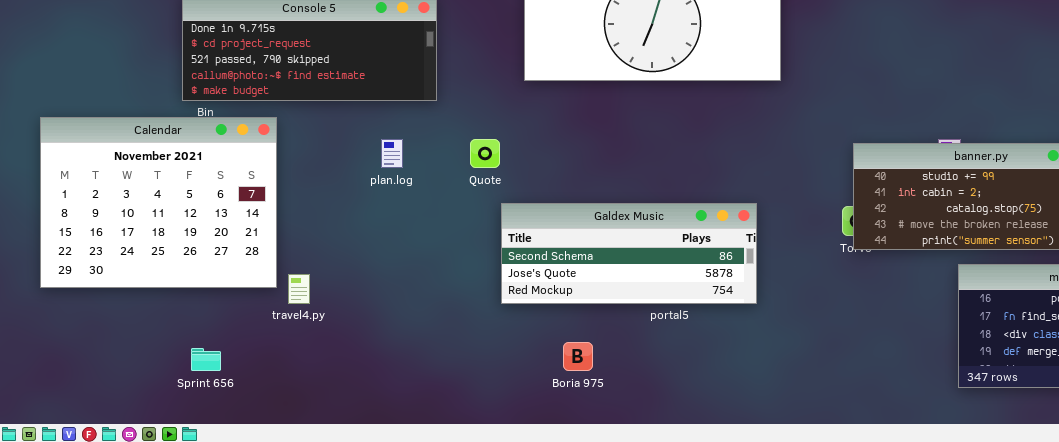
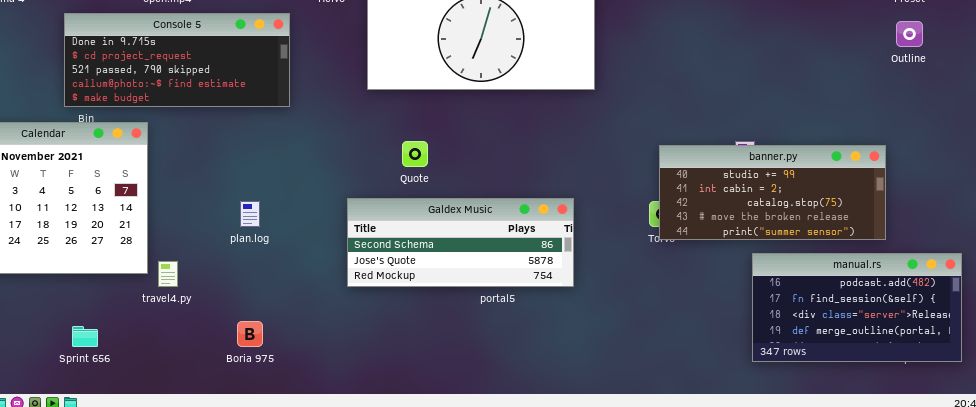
plan.log: [381,139,403,168] -> [240,201,260,227], moved
Quote: [470,139,500,168] -> [402,141,428,167], moved
Boria 975: [563,342,593,371] -> [237,321,263,347], moved

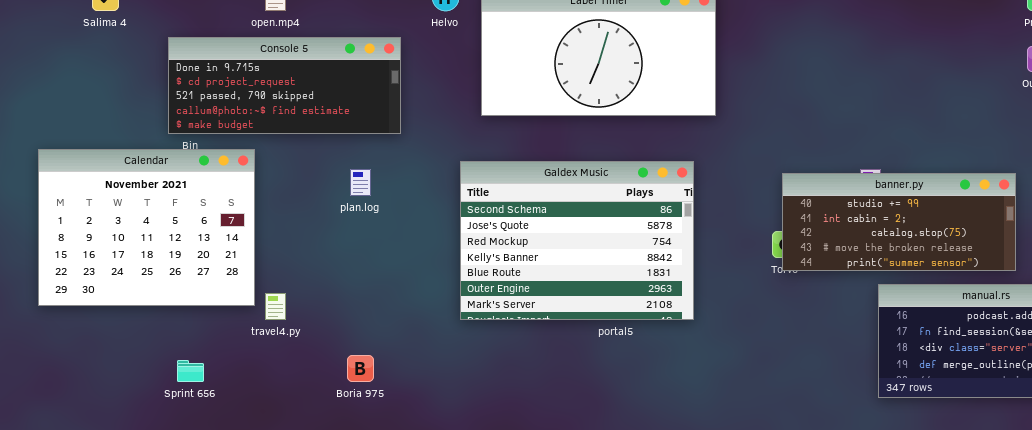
Galdex Music: [347,198,574,287] -> [460,161,694,320], resized
plan.log: [240,201,260,227] -> [350,169,371,196], moved

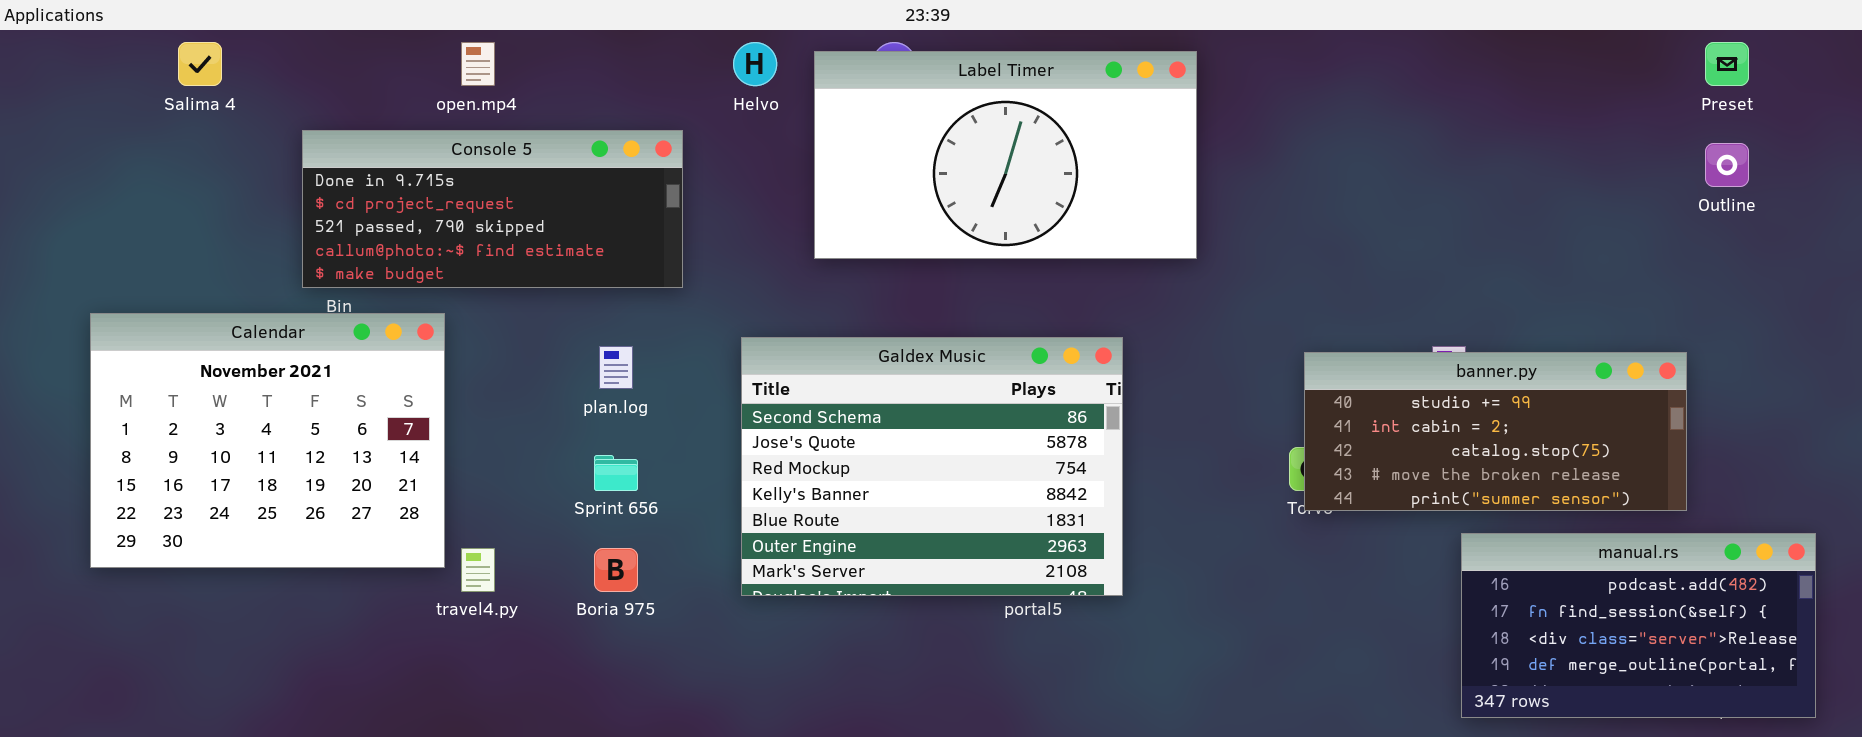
Galdex Music: [460,161,694,320] -> [741,337,1123,596], moved
Boria 975: [347,355,374,382] -> [594,548,638,592], moved
Sprint 656: [177,360,204,382] -> [594,455,638,491], moved

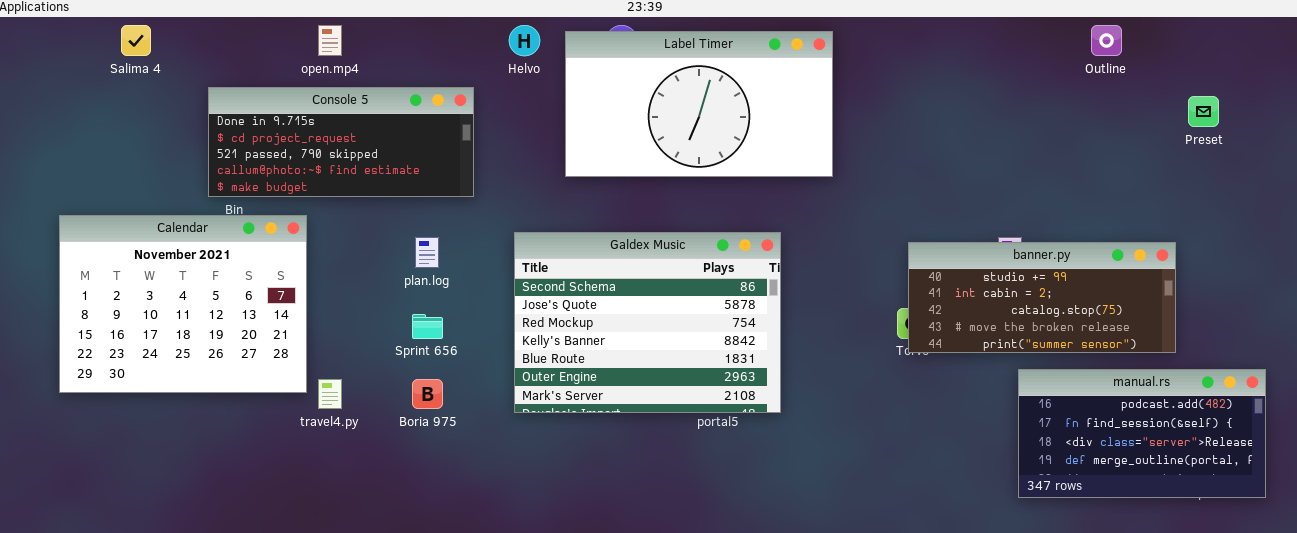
Preset: [1705,42,1749,86] -> [1188,96,1219,127], moved
Outline: [1705,143,1749,187] -> [1091,25,1122,56], moved

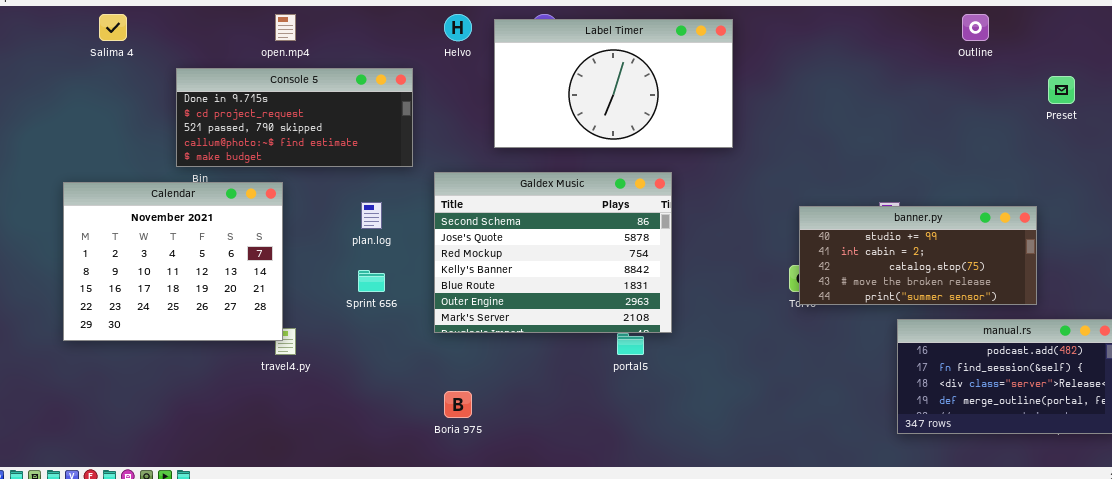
Calendar: [59,215,307,393] -> [63,182,283,341], moved
Galdex Music: [514,232,781,413] -> [434,172,672,333], moved
Boria 975: [412,379,443,409] -> [444,391,472,418], moved

